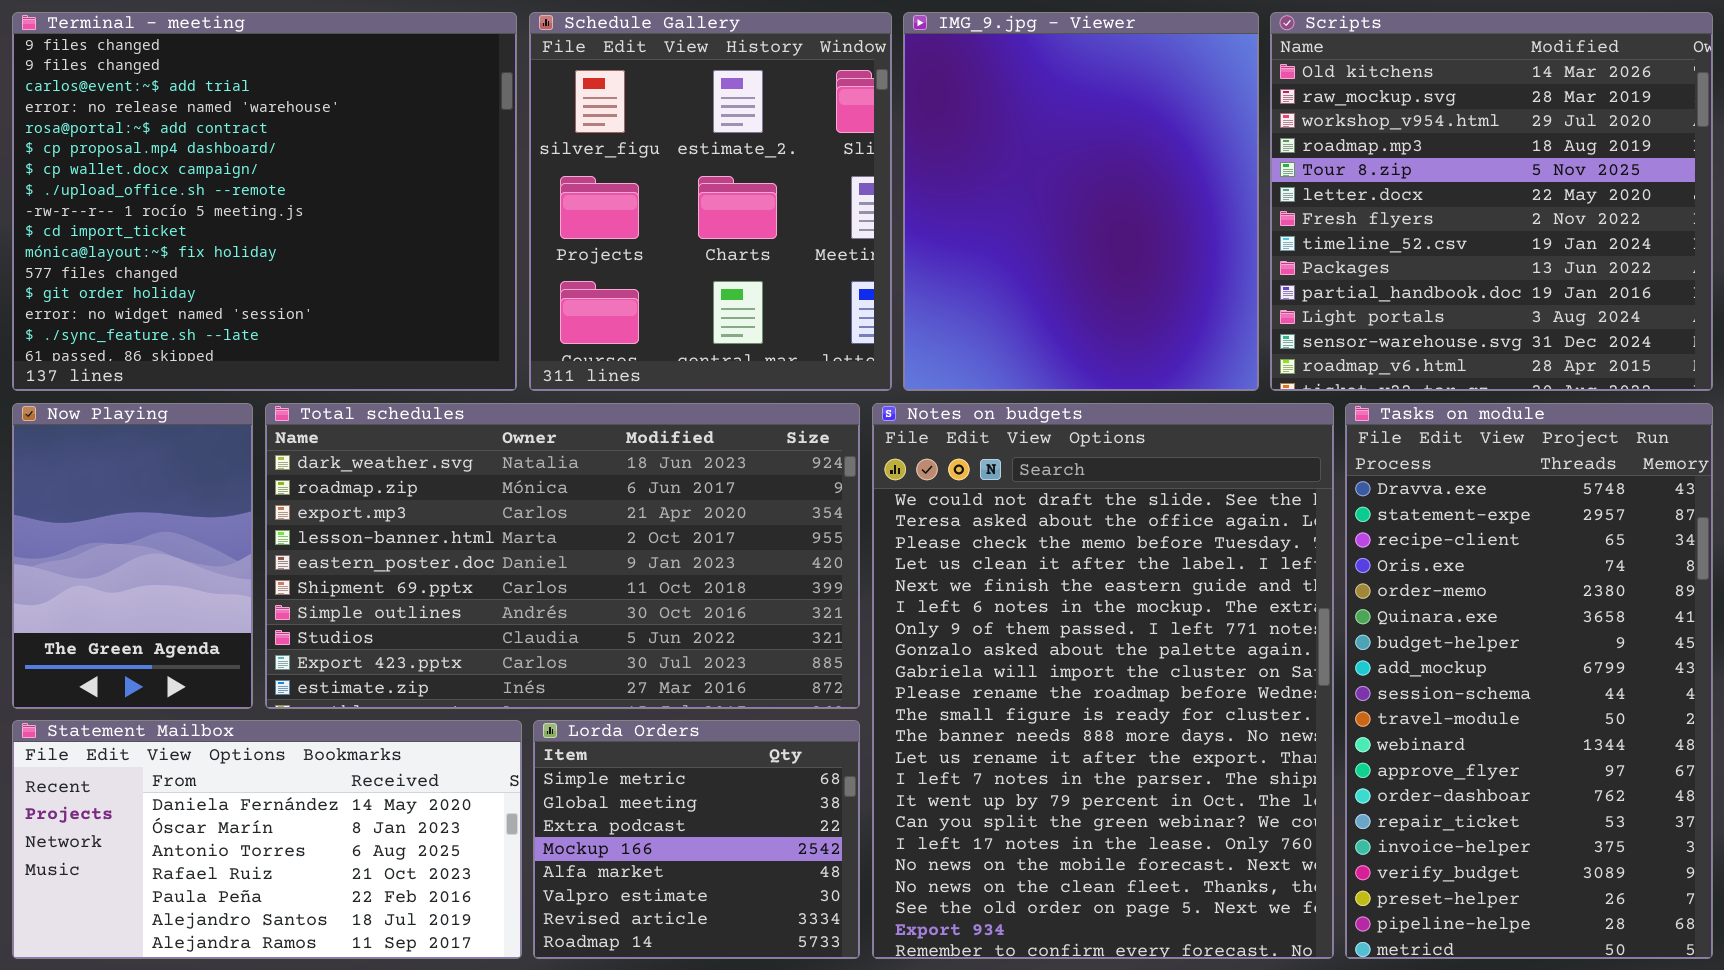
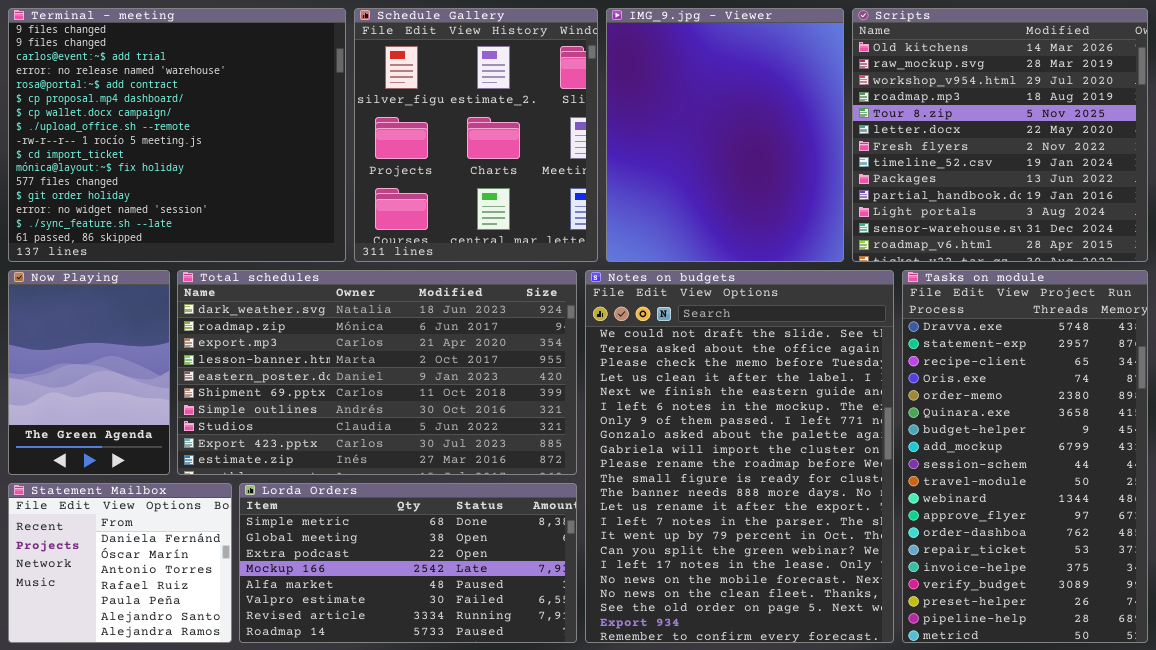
Statement Mailbox: [12,720,522,959] -> [8,483,232,643], resized
Lorda Orders: [533,720,860,959] -> [239,483,577,643], resized

